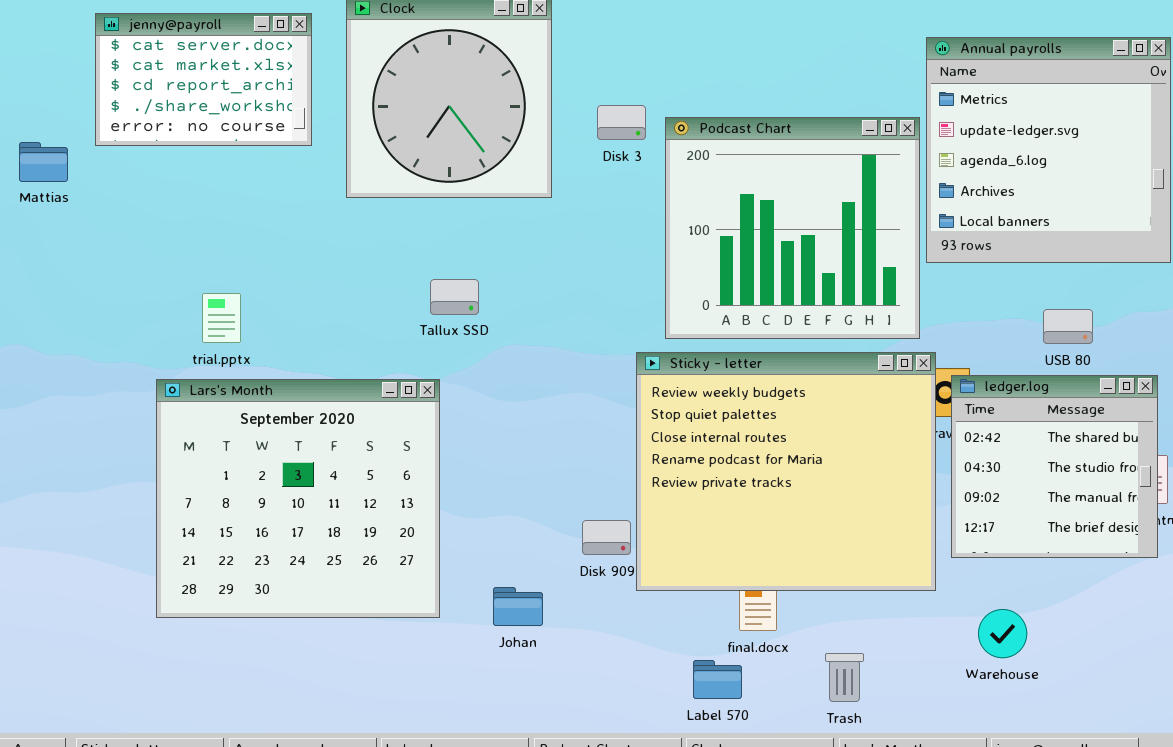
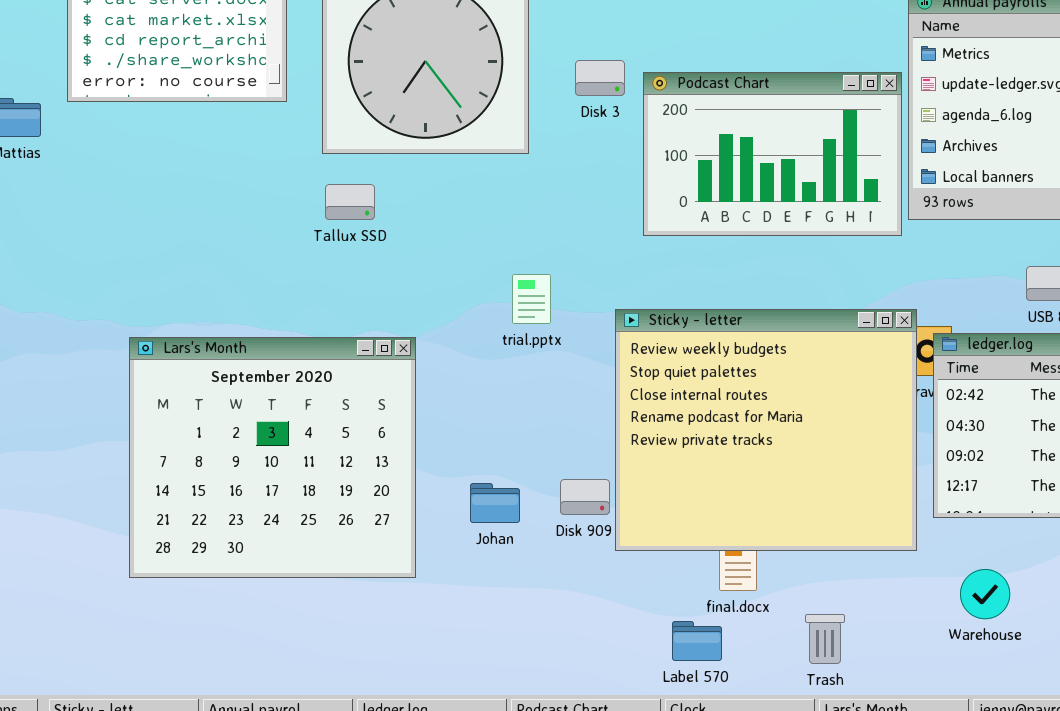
Podcast Chart: [665,117,920,339] -> [643,72,902,236], resized
Tallux SSD: [430,279,479,315] -> [325,184,375,220], moved
trial.pptx: [202,293,241,343] -> [512,274,551,324], moved
Johan: [493,587,543,626] -> [470,483,520,523], moved

